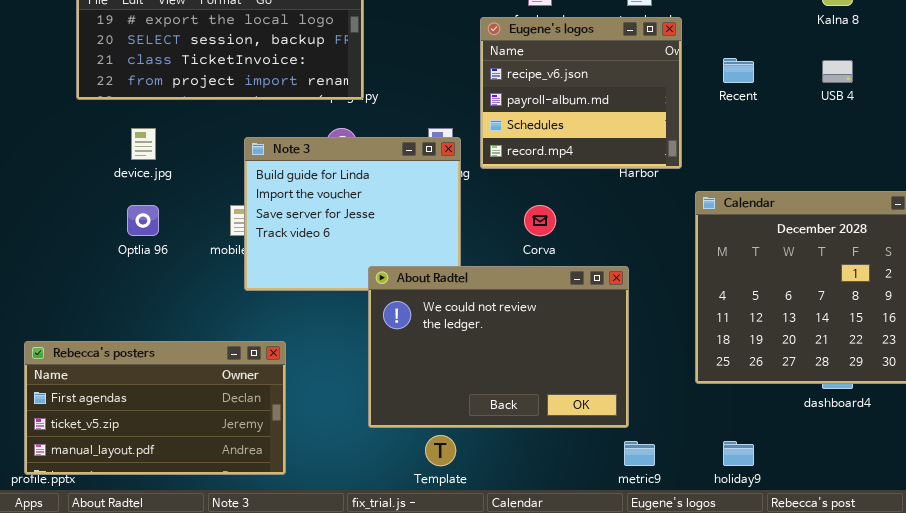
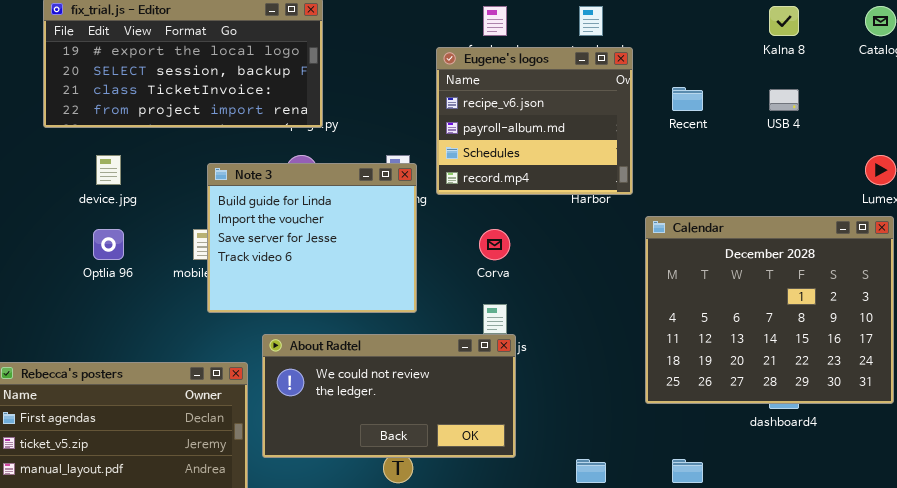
About Radtel: [368,266,629,428] -> [262,334,516,458], moved, resized

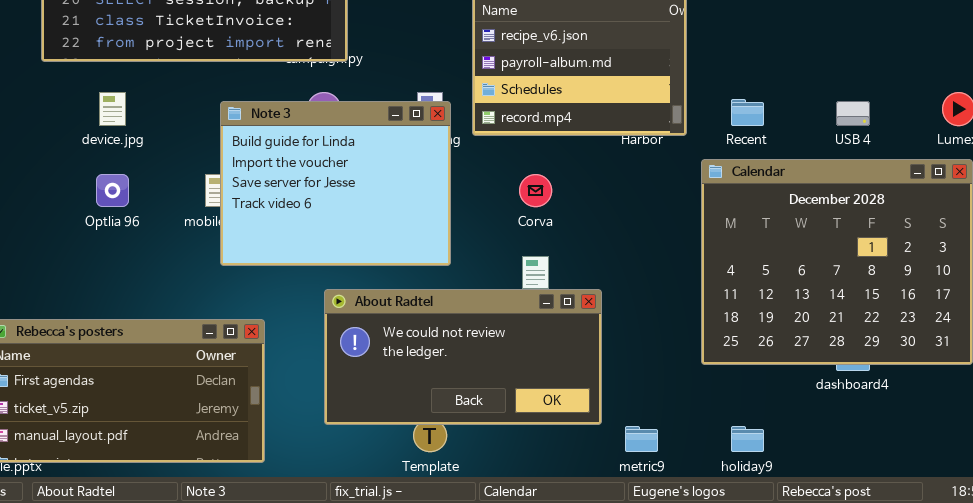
Recent: [672,87,703,111] -> [731,99,764,126], moved
USB 4: [769,89,799,111] -> [836,101,870,126], moved
About Radtel: [262,334,516,458] -> [324,289,602,425], moved

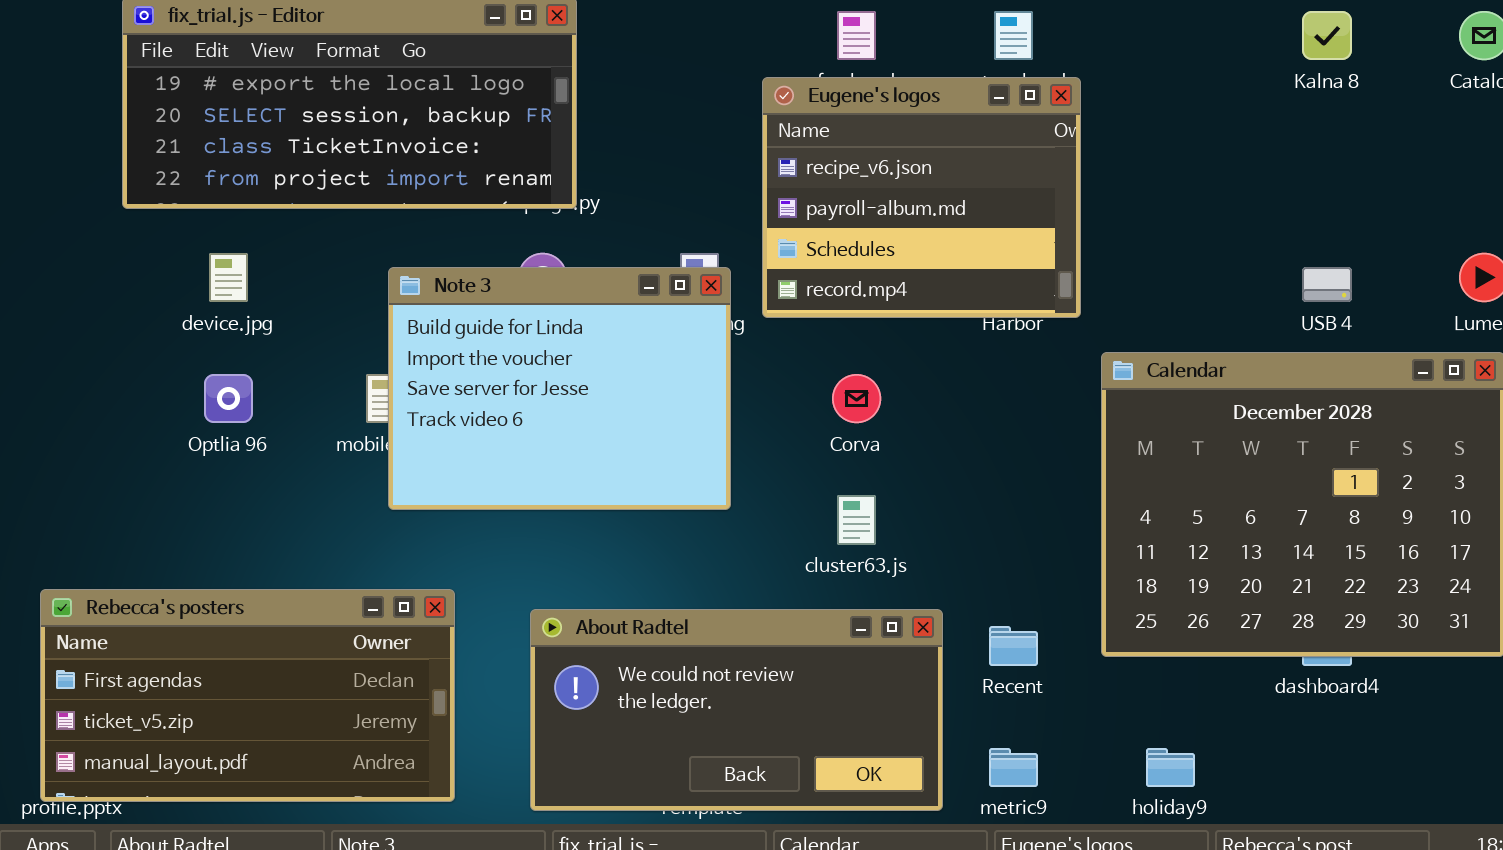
Recent: [731,99,764,126] -> [989,626,1038,666], moved
About Radtel: [324,289,602,425] -> [530,609,943,811], moved

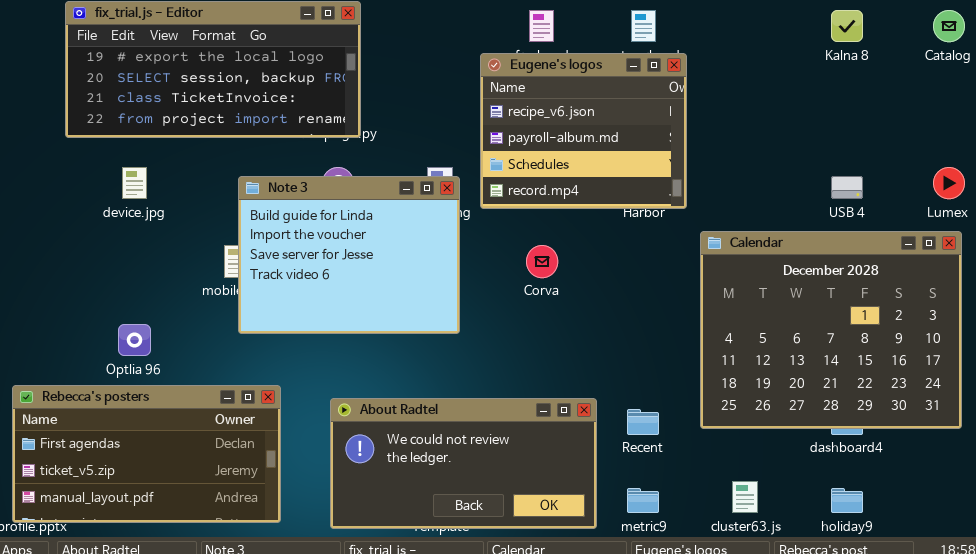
Optlia 96: [204,374,253,423] -> [118,324,151,356], moved
cluster63.js: [837,495,876,545] -> [732,481,758,513], moved
holiday9: [1146,748,1195,787] -> [831,488,863,513], moved

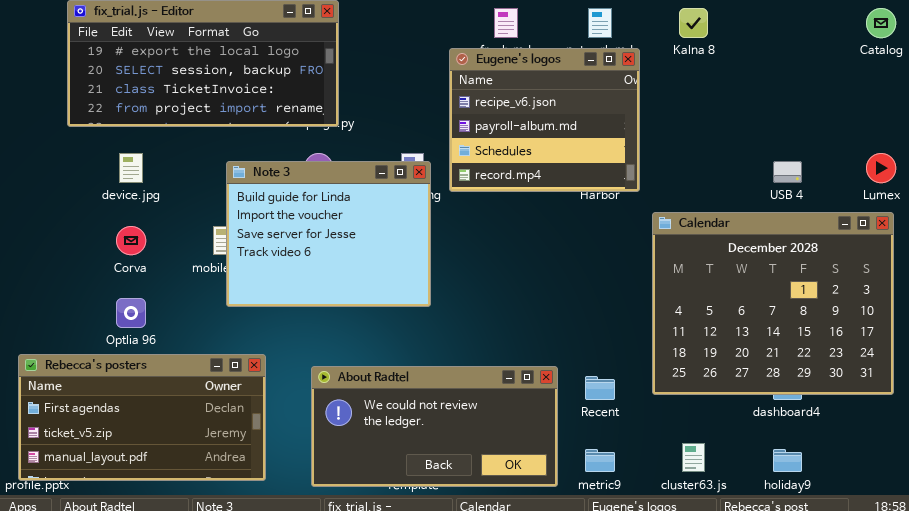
Kalna 8: [831,10,863,42] -> [679,8,708,38], moved
Corva: [526,245,558,278] -> [116,226,146,255], moved

